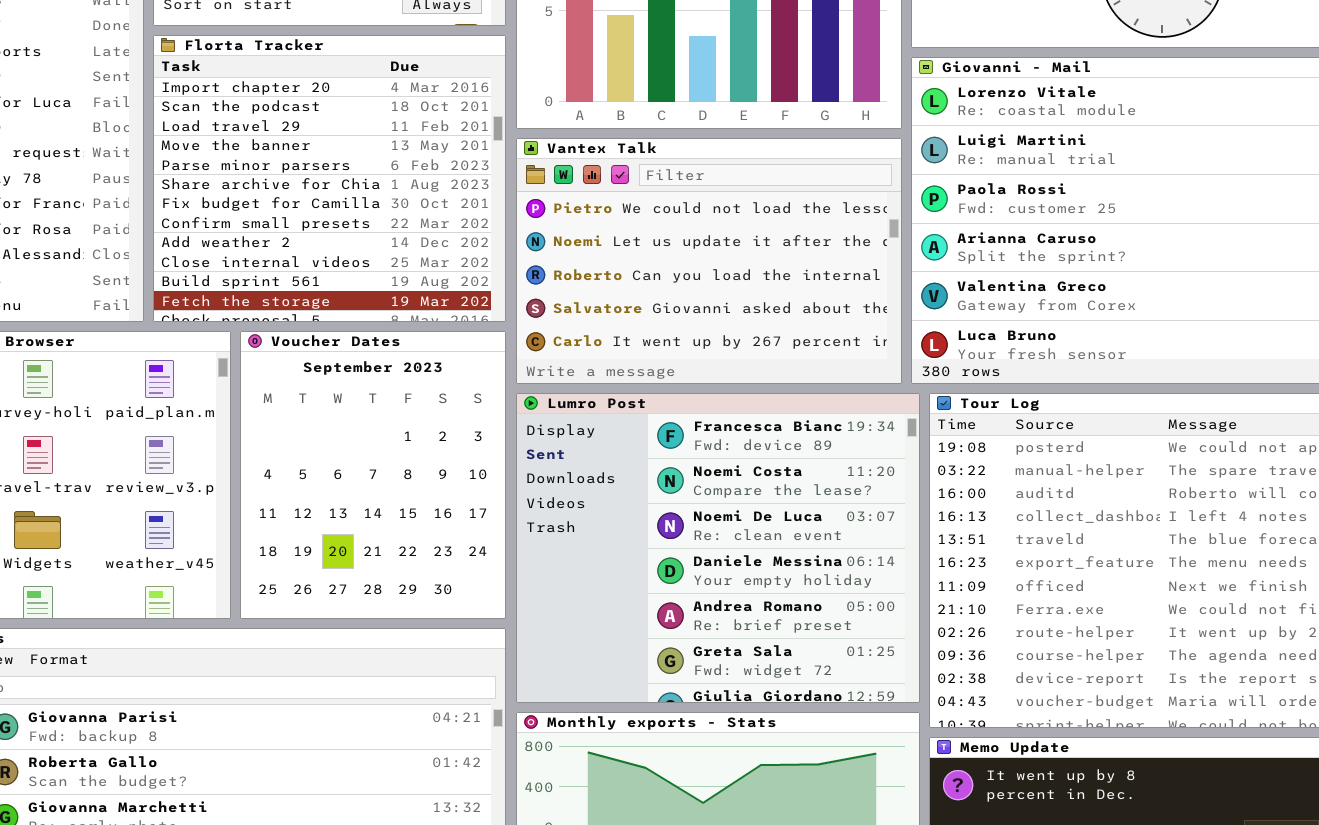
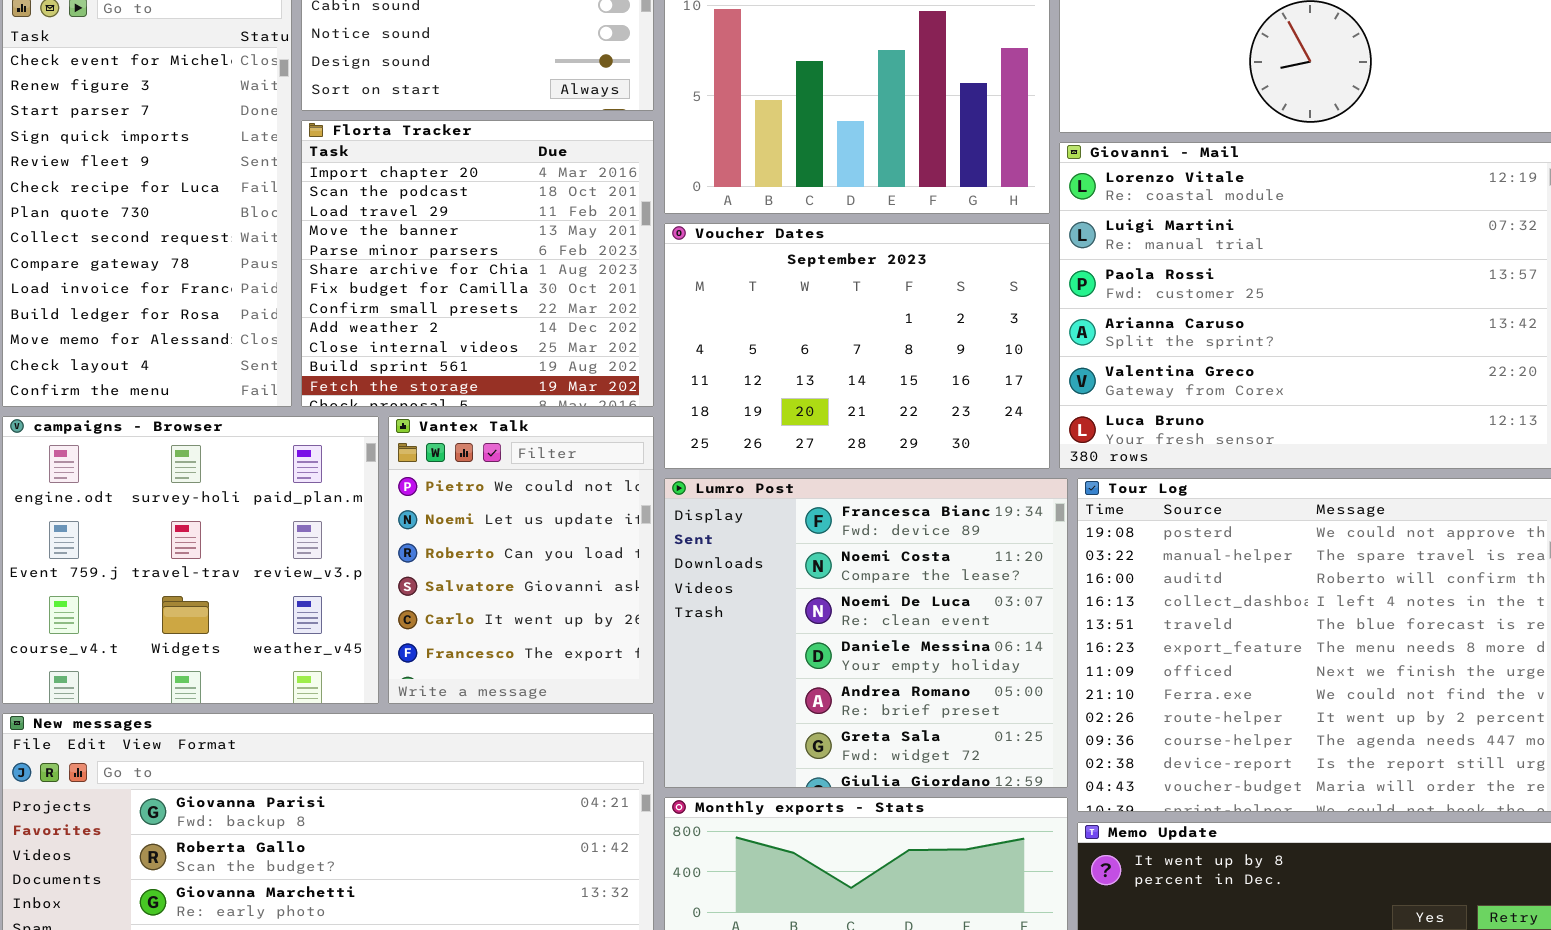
Vantex Talk: [516,138,902,384] -> [388,416,654,704], moved, resized
Voucher Dates: [240,331,506,619] -> [664,223,1050,469], moved, resized

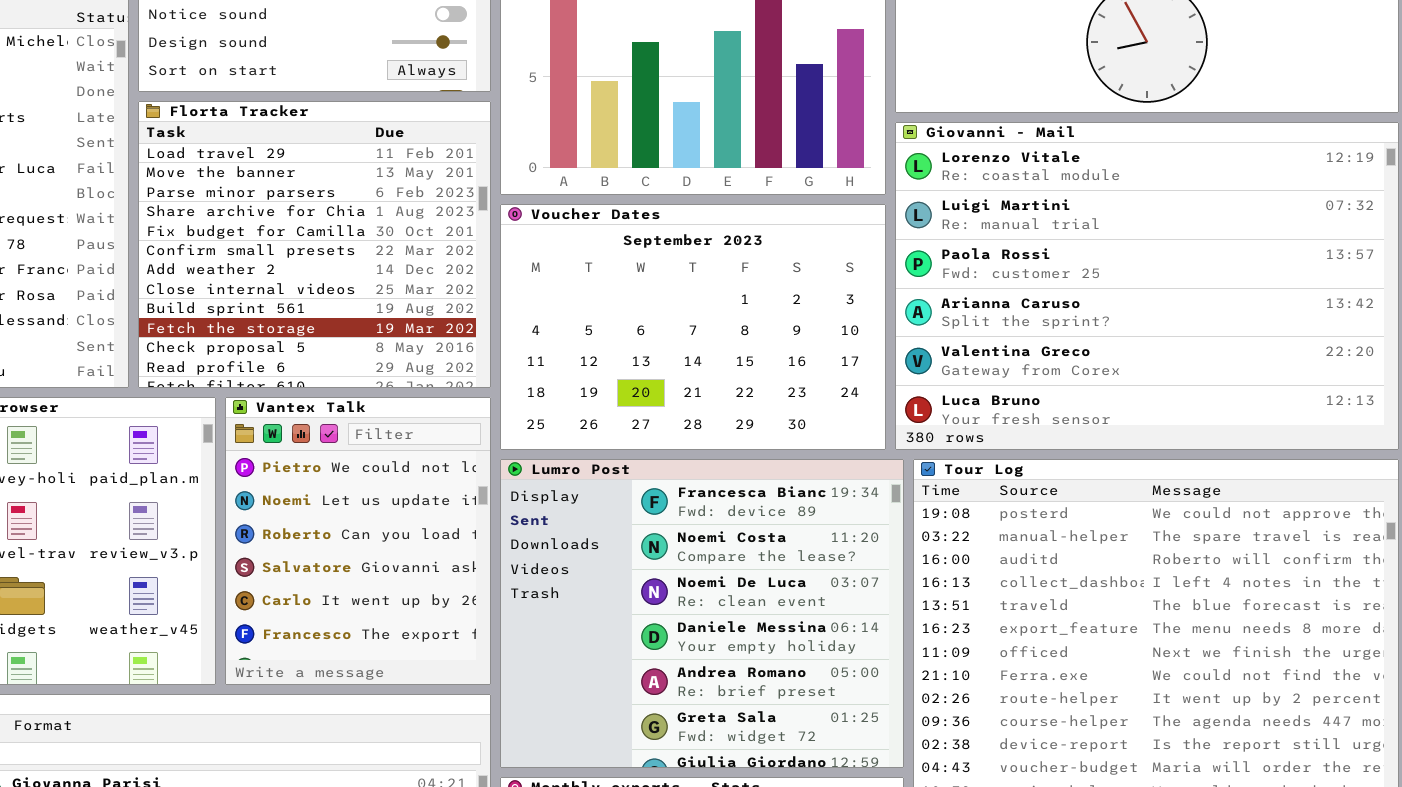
Florta Tracker: [301,120,654,407] -> [138,101,491,388], scrolled down 2 rows

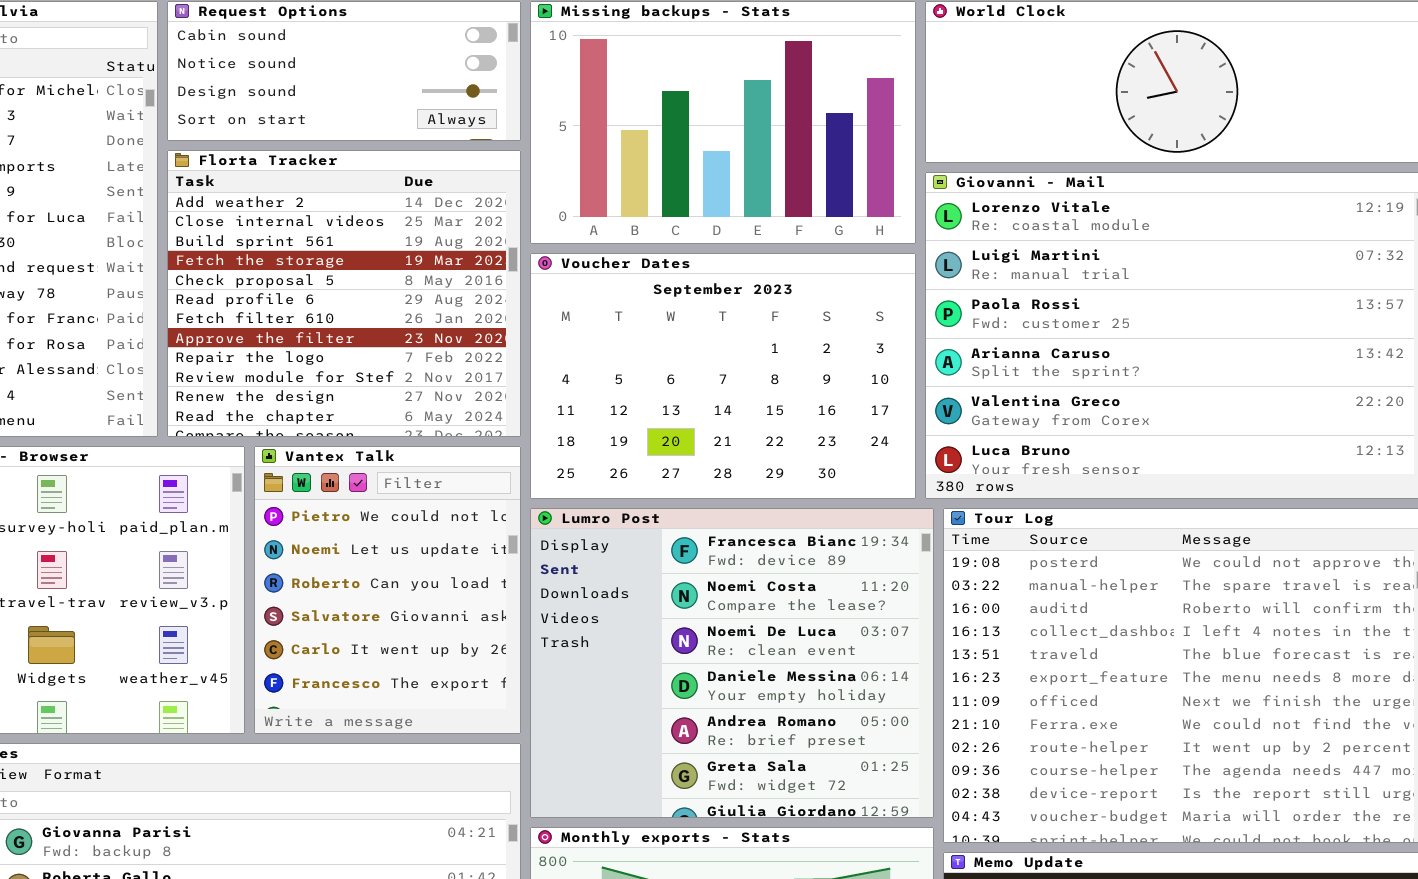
Florta Tracker: [138,101,491,388] -> [167,150,521,437], scrolled down 6 rows

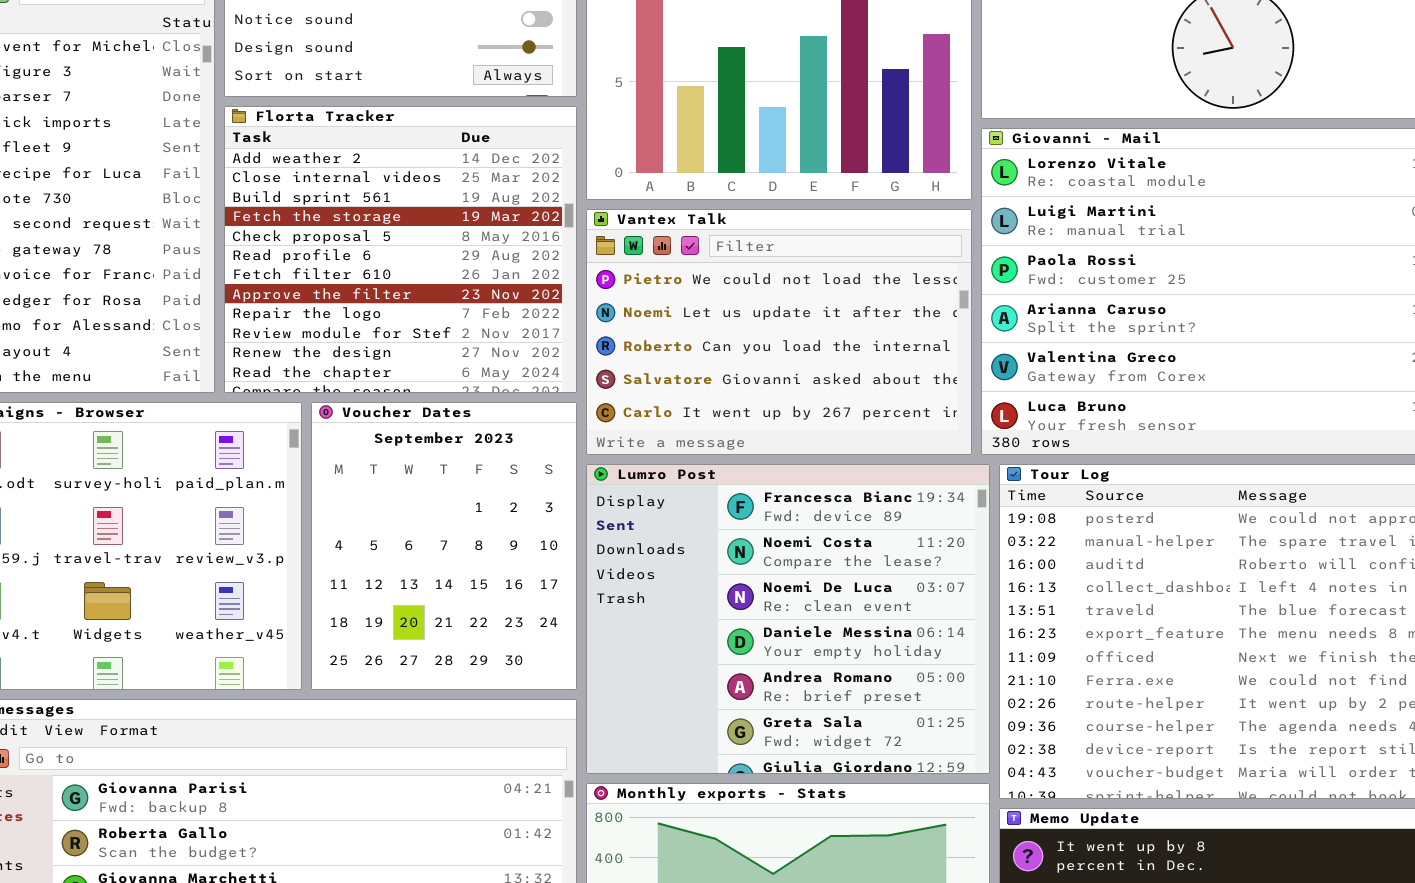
Voucher Dates: [530,253,916,499] -> [311,402,577,690], moved, resized
Vantex Talk: [254,446,521,734] -> [586,209,972,455], moved, resized

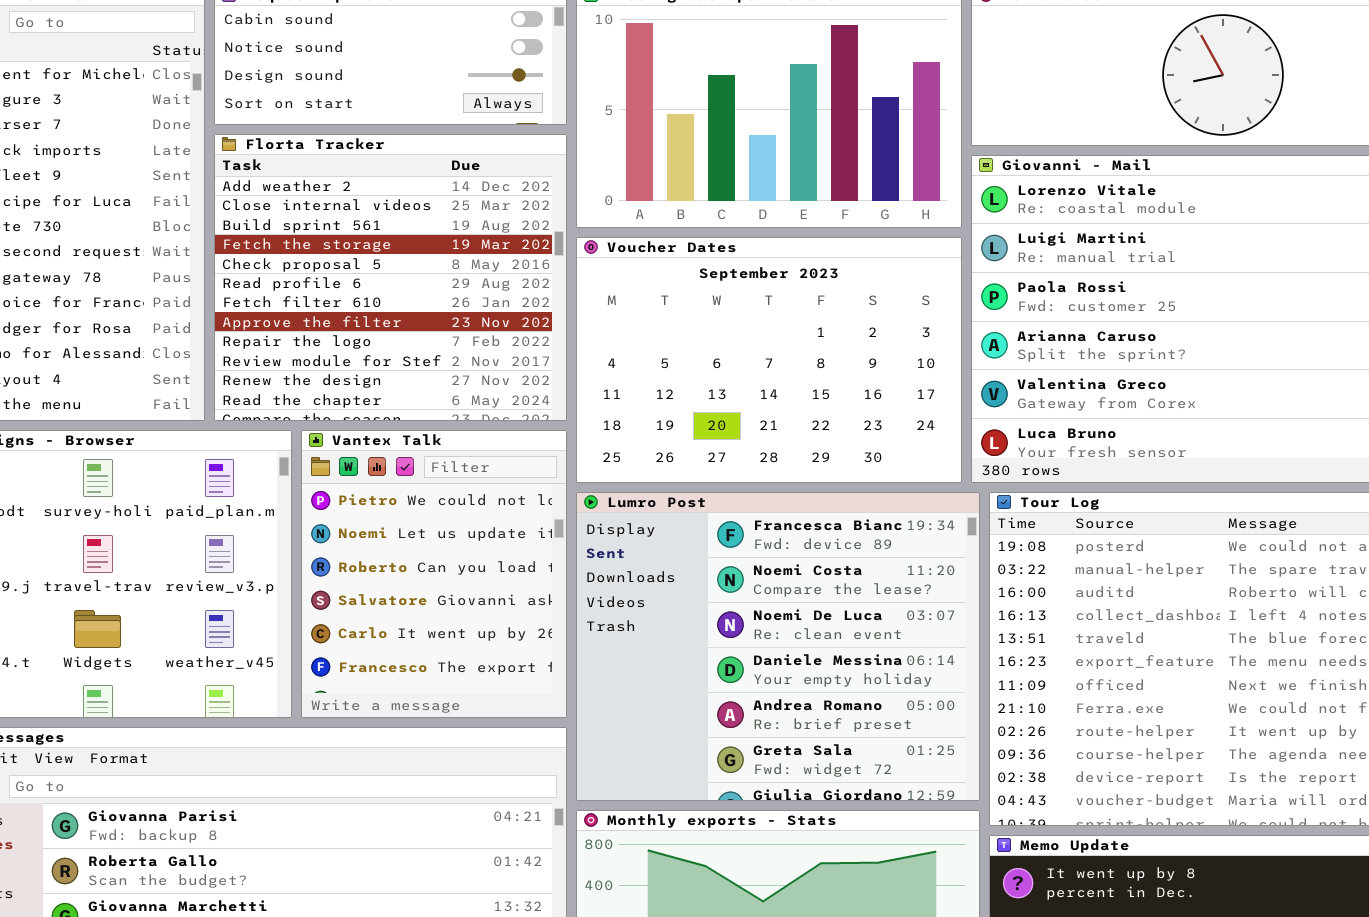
Vantex Talk: [586,209,972,455] -> [301,430,567,718], moved, resized
Voucher Dates: [311,402,577,690] -> [576,237,962,483], moved, resized

